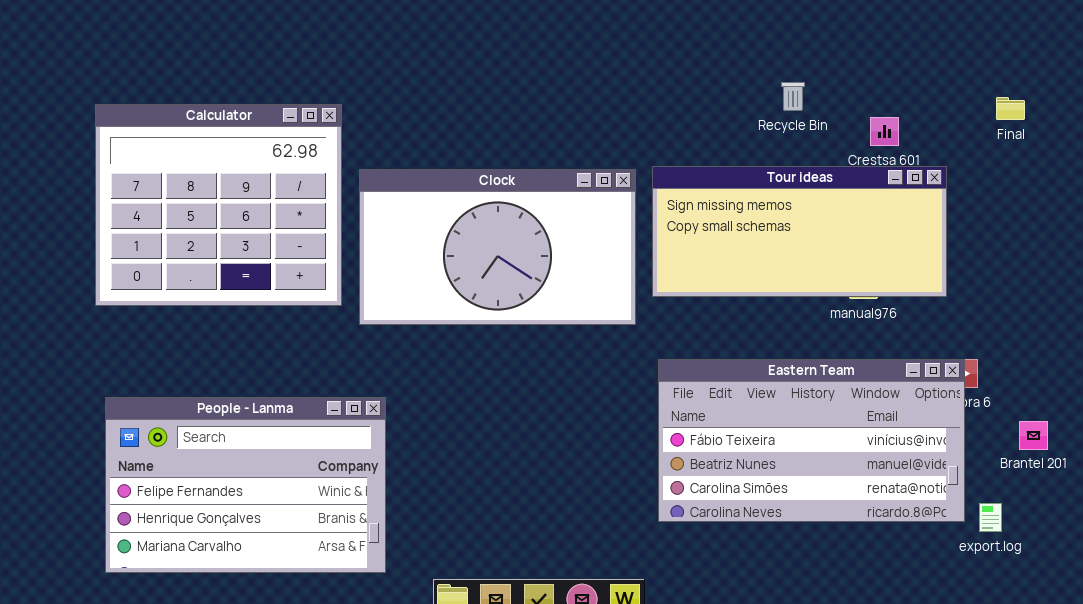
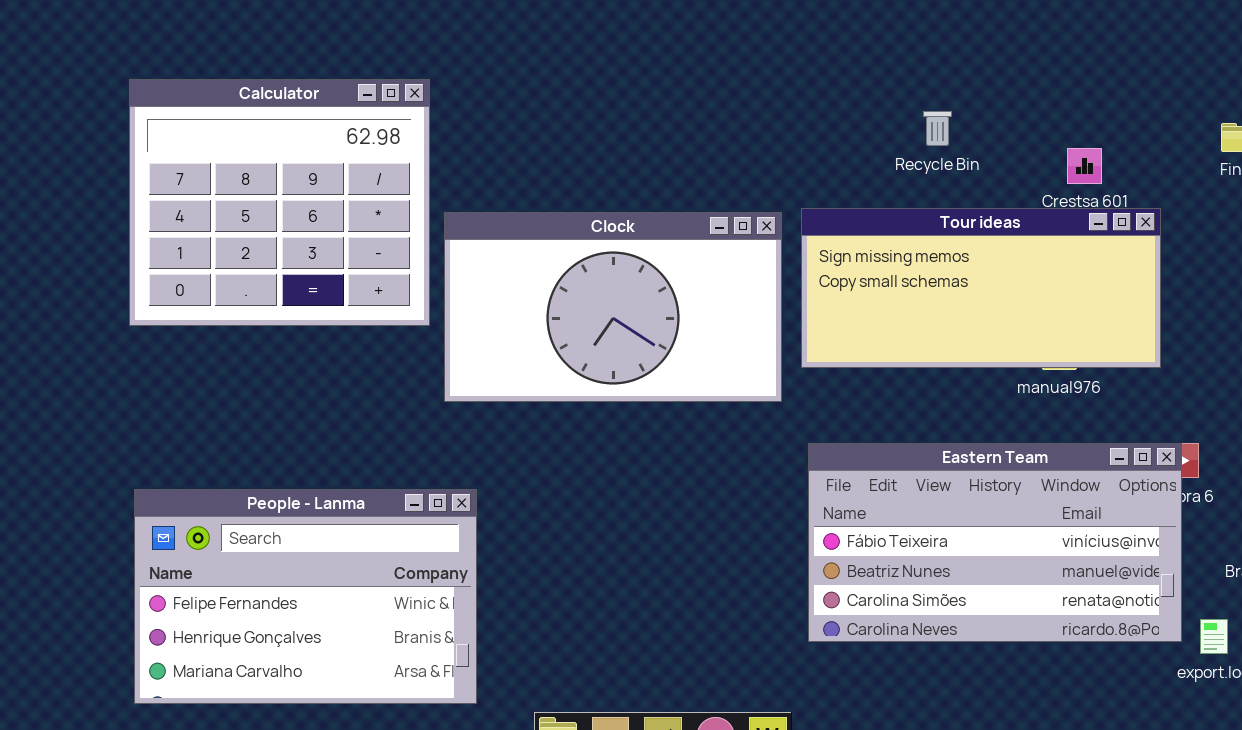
Recycle Bin: [781,82,805,111] -> [923,111,952,146], moved
Calculator: [95,104,342,306] -> [129,79,430,326], moved

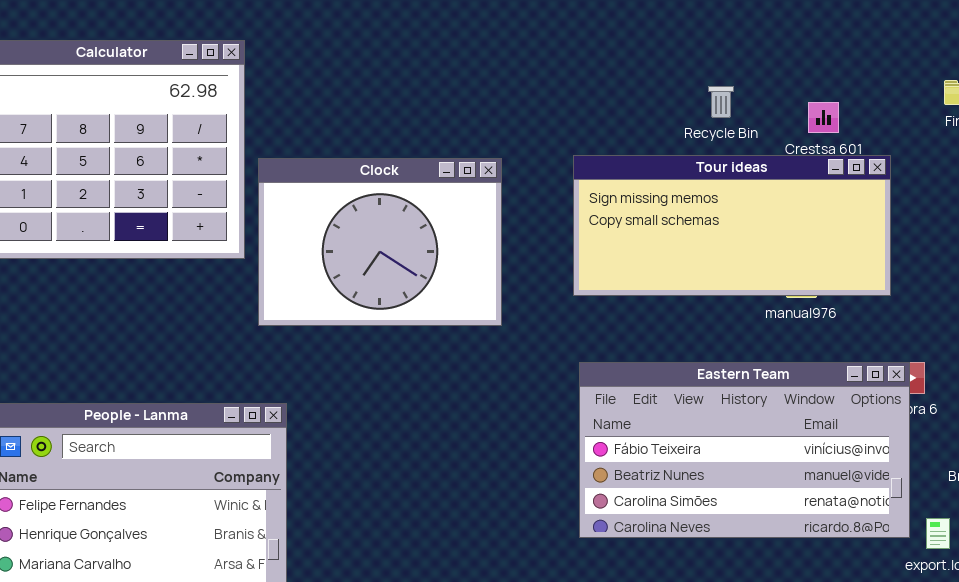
Recycle Bin: [923,111,952,146] -> [708,86,734,118], moved
Clock: [444,212,782,402] -> [258,158,502,326], resized

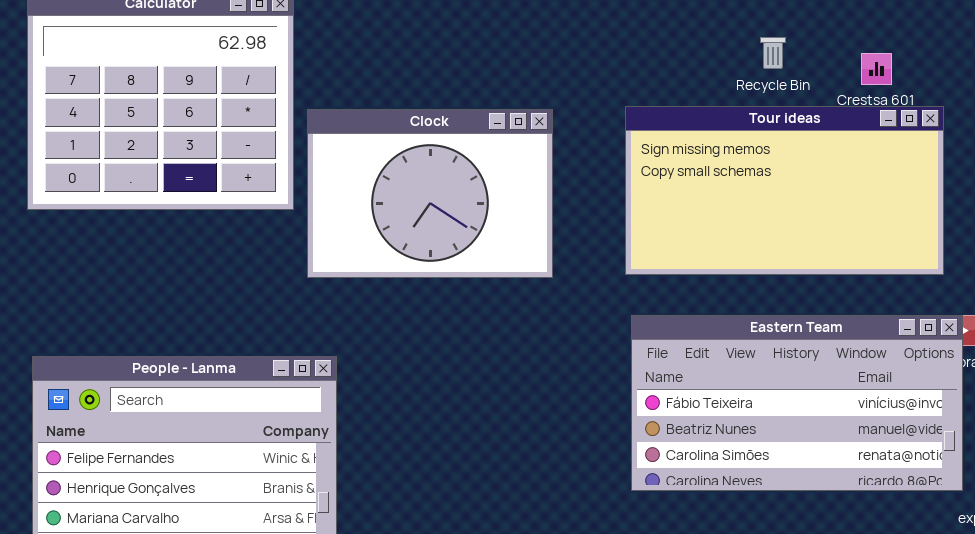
Tour ideas: [573,155,891,296] -> [625,106,944,275], resized

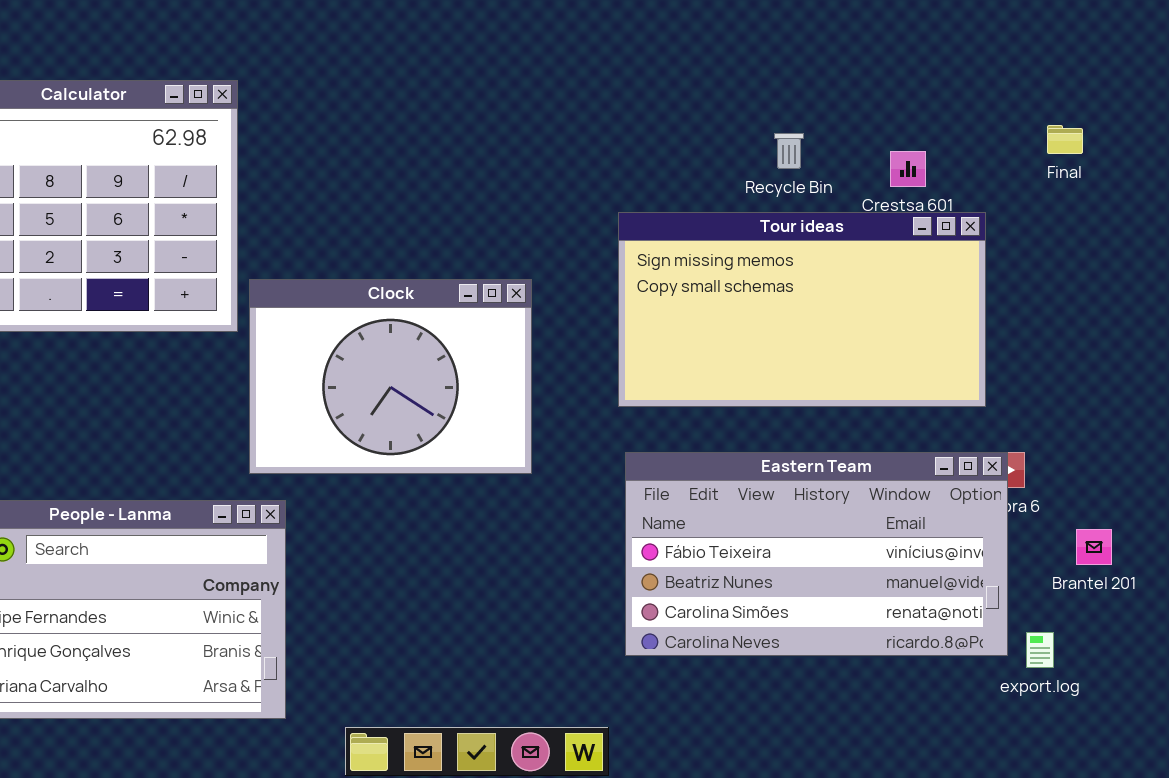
Clock: [307,109,553,278] -> [249,279,532,474], moved

